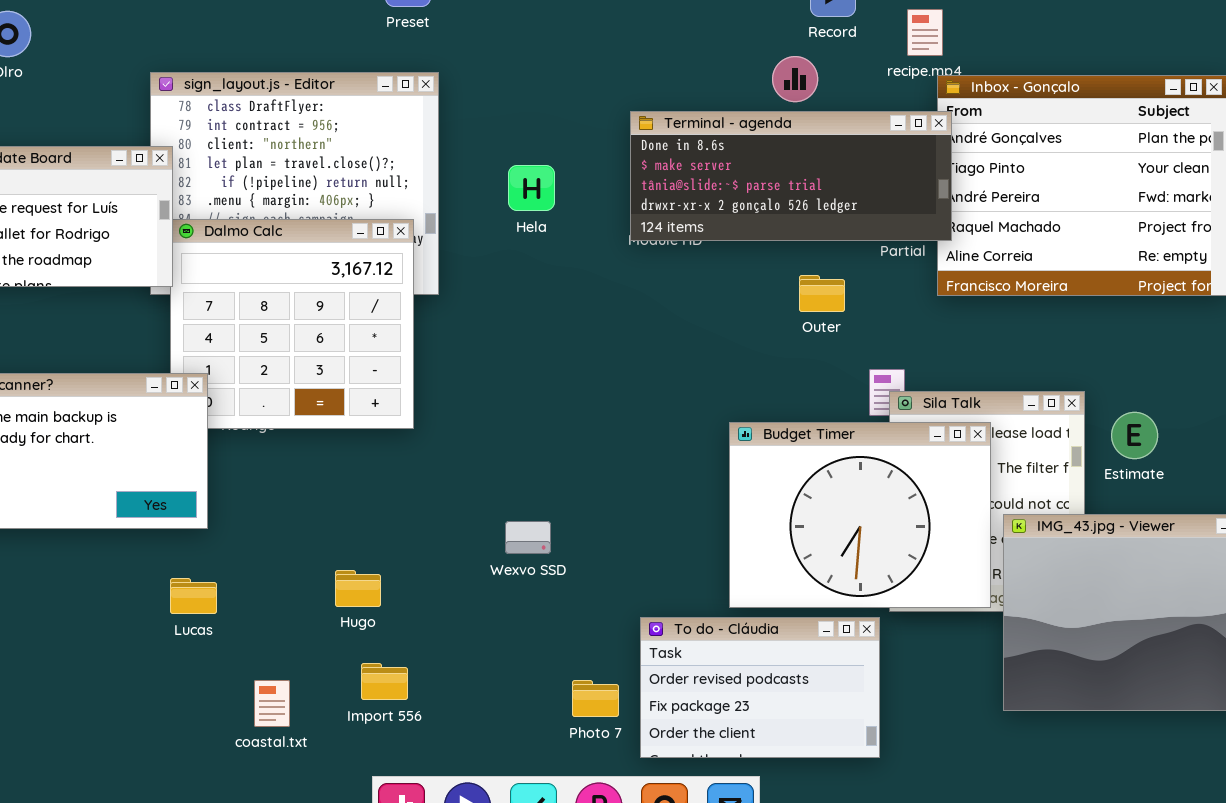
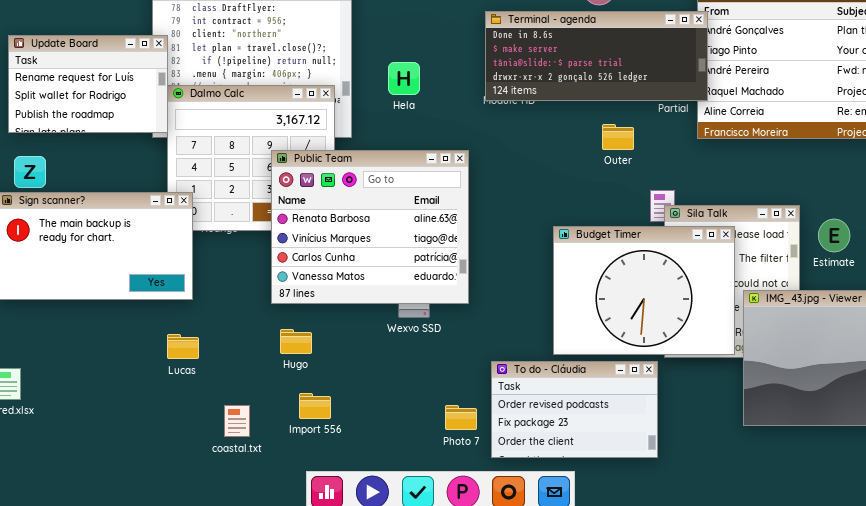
Hela: [508,165,555,211] -> [388,62,420,95], moved
Public Team: none -> [271,150,469,304], opened

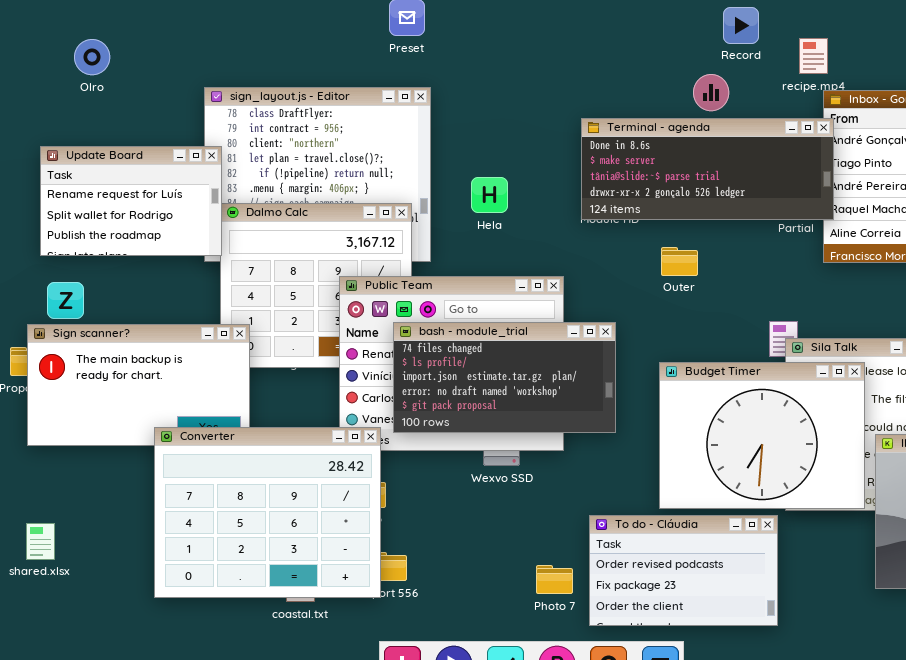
Outer: [602,124,634,150] -> [661,247,698,276], moved
bash - module_trial: none -> [393,322,616,433], opened
Converter: none -> [154,427,381,598], opened

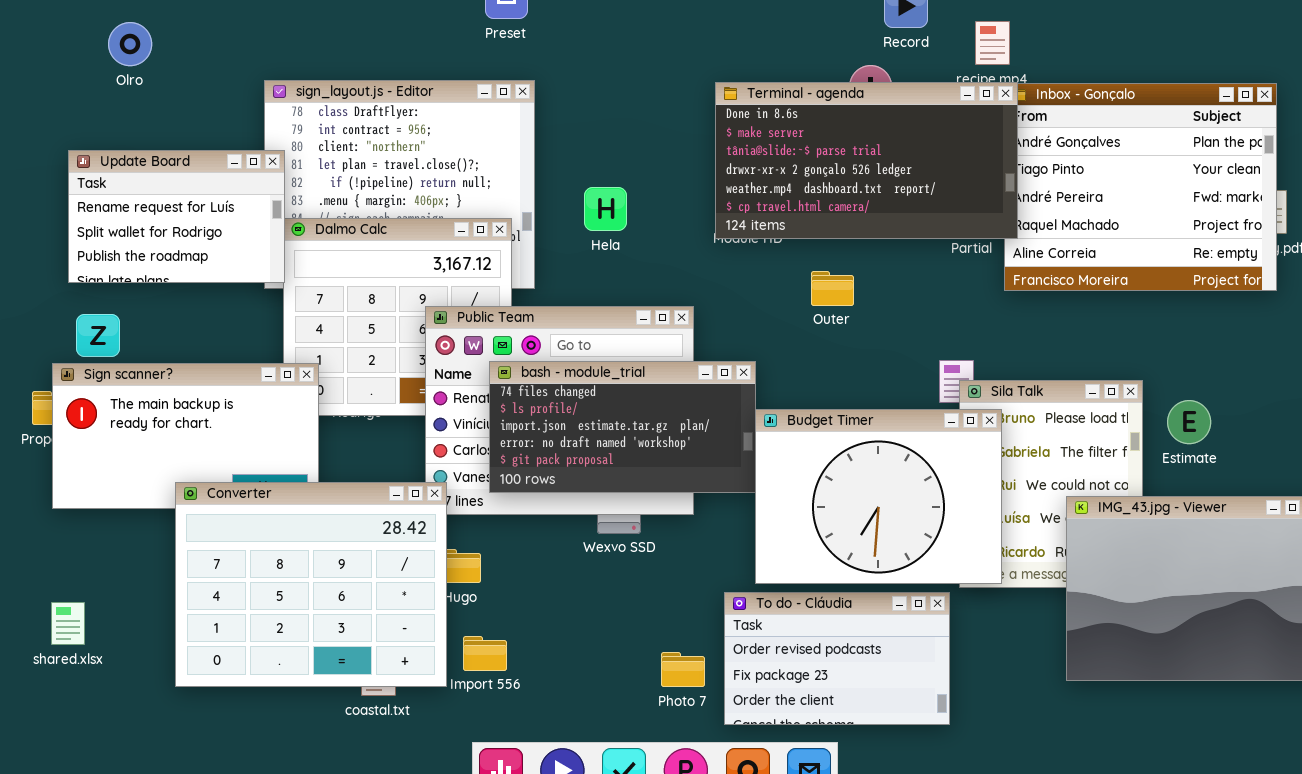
Terminal - agenda: [581,118,834,220] -> [715,82,1018,239], resized
Budget Timer: [659,362,865,509] -> [755,409,1002,584], moved
Converter: [154,427,381,598] -> [175,482,447,687], moved

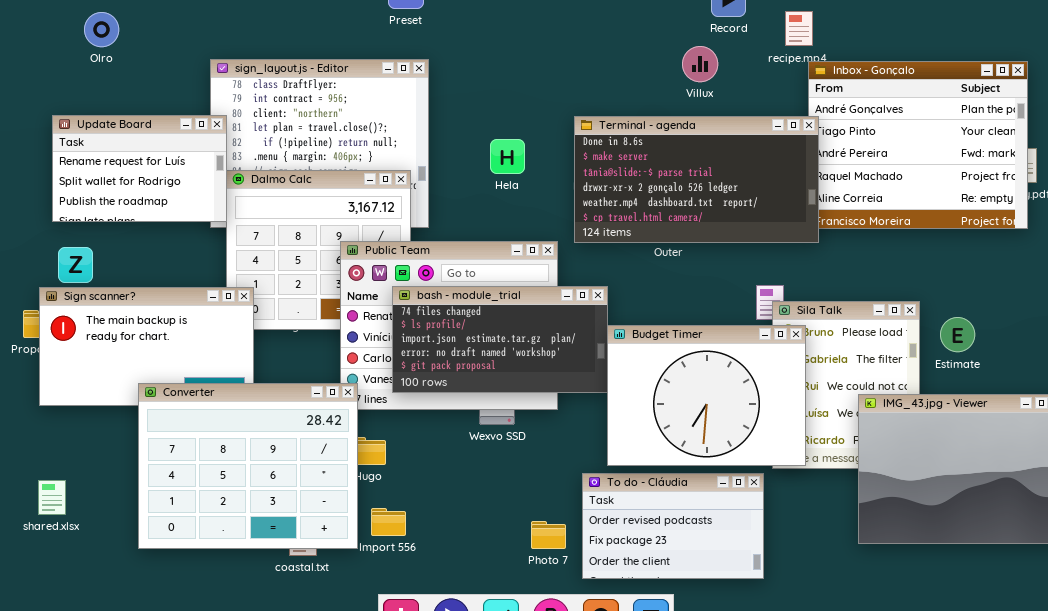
Terminal - agenda: [715,82,1018,239] -> [574,116,819,243], moved
Hela: [584,187,627,231] -> [490,139,525,174], moved

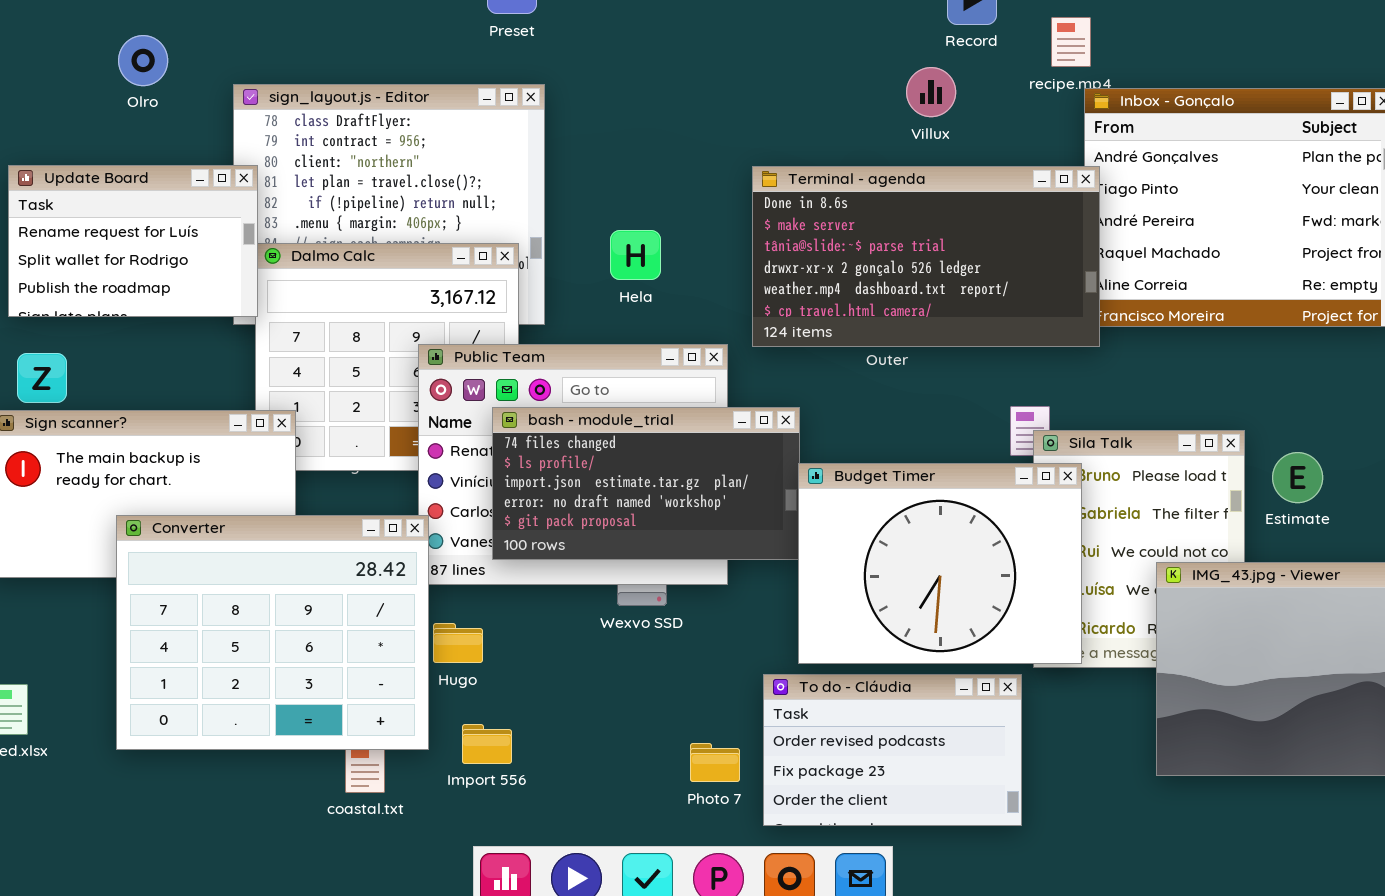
Olro: [84,12,119,47] -> [118,35,168,86], moved
Hela: [490,139,525,174] -> [610,230,661,280], moved
Converter: [138,383,358,549] -> [116,515,429,750], moved

